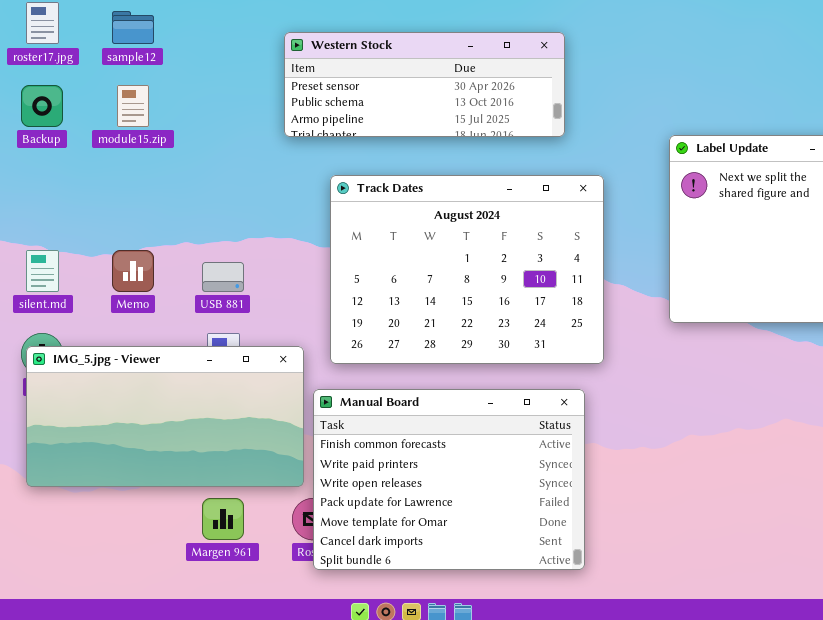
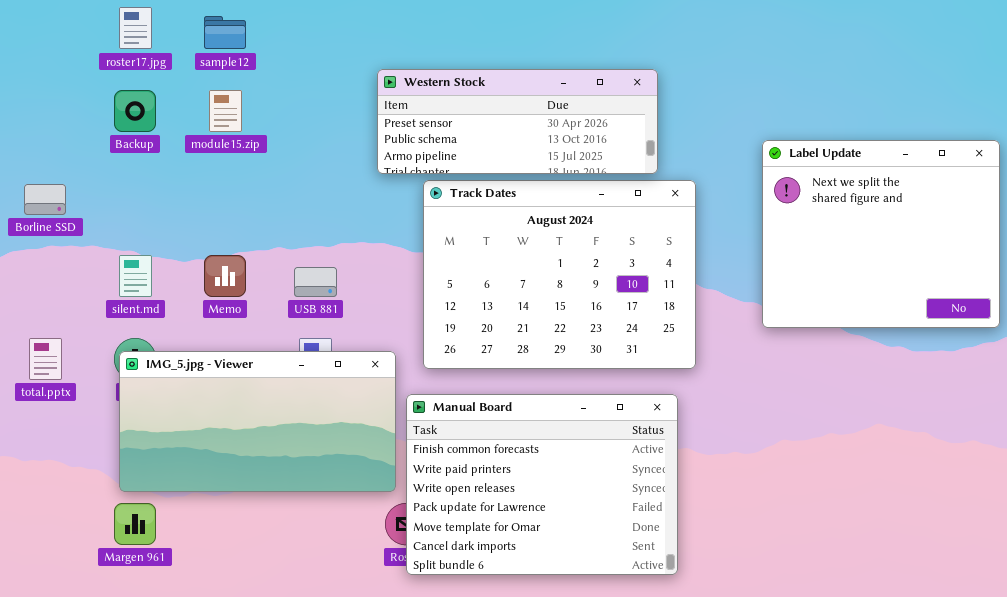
Western Stock: [284,32,565,137] -> [377,69,658,174], moved
Margen 961: [202,498,244,540] -> [114,503,156,545], moved

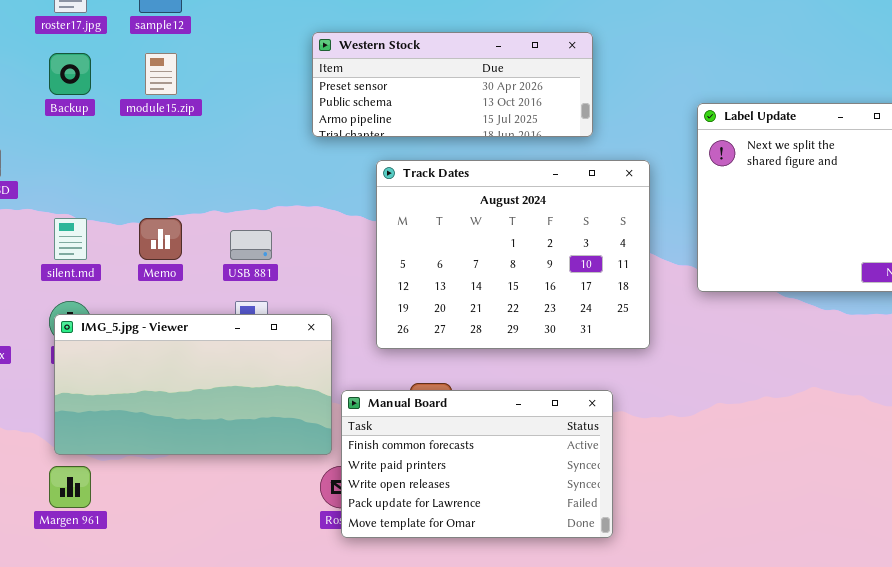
Track Dates: [423,180,696,369] -> [376,160,650,349], moved
Manual Board: [406,394,678,575] -> [341,390,613,538], resized

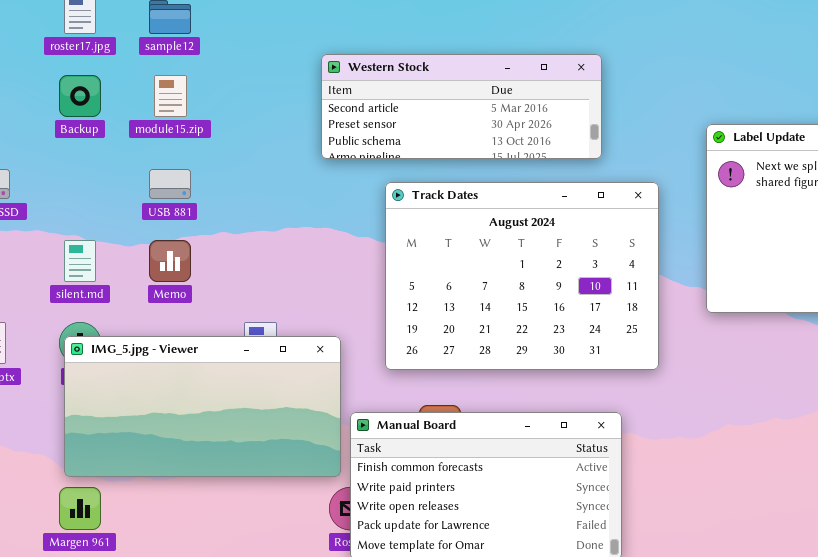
Western Stock: [312,32,593,137] -> [321,54,602,159], scrolled up 1 row
USB 881: [230,230,272,260] -> [149,169,191,199], moved

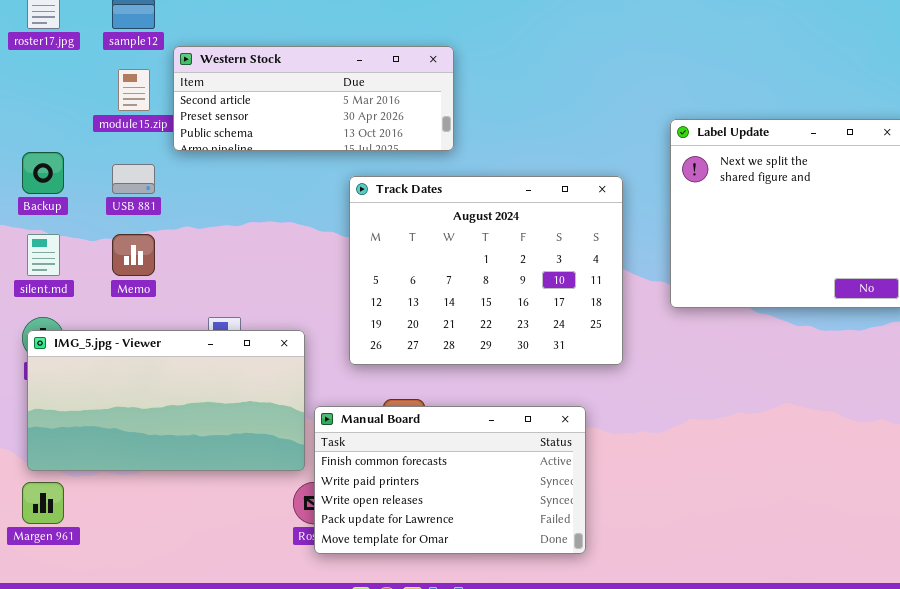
Western Stock: [321,54,602,159] -> [173,46,454,151], moved
Backup: [59,75,101,117] -> [22,152,64,194], moved

